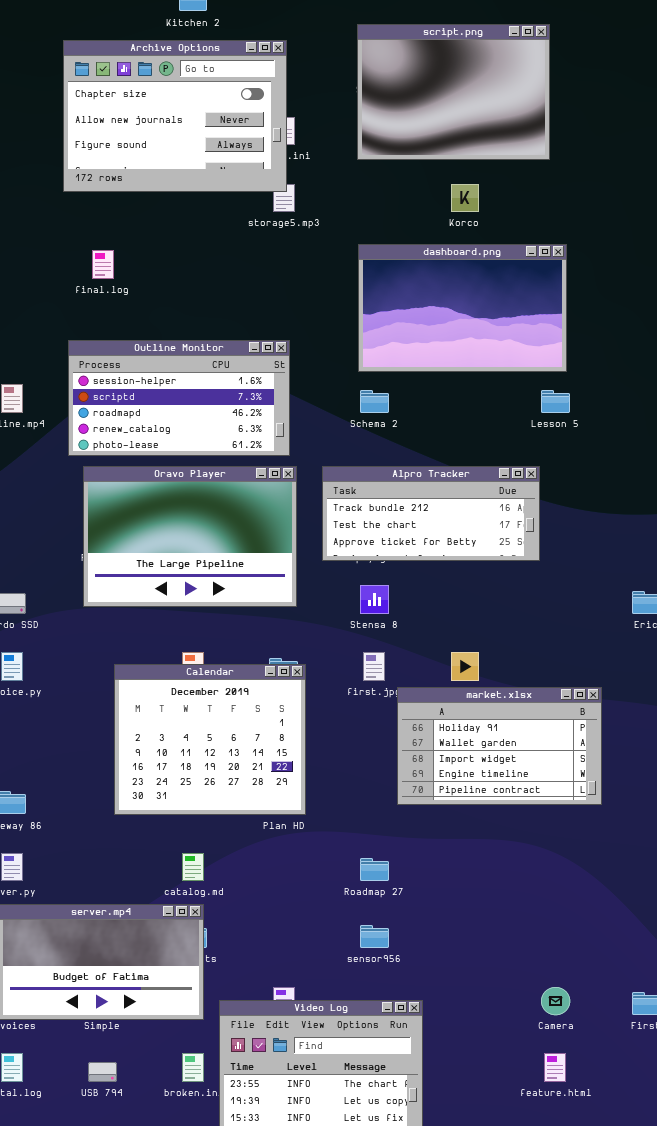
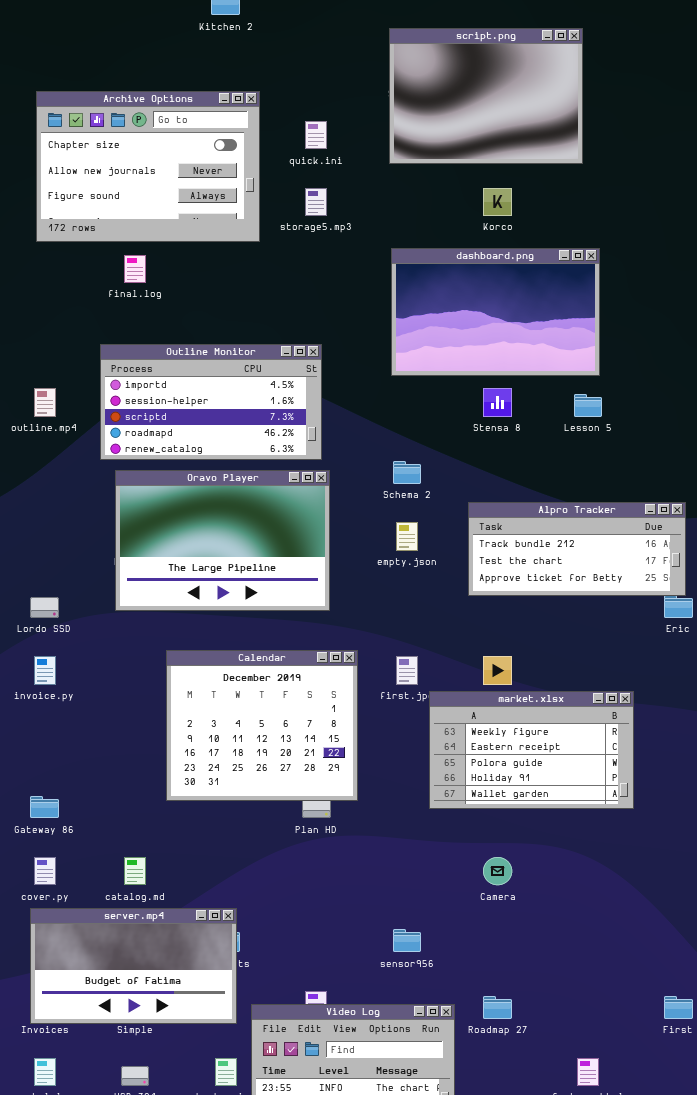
Archive Options: [63,40,287,192] -> [36,91,260,242], moved
Outline Monitor: [68,340,290,456] -> [100,344,322,460], scrolled up 1 row
Schema 2: [360,390,389,413] -> [393,461,421,484], moved
Alpro Tracker: [322,466,540,561] -> [468,502,686,596], moved
Stensa 8: [360,585,389,614] -> [483,388,512,417], moved
Calendar: [114,664,306,815] -> [166,650,358,801], moved
market.xlsx: [397,687,602,805] -> [429,691,634,809], scrolled up 3 rows
catalog.md: [182,853,204,881] -> [124,857,146,885], moved
Roadmap 27: [360,858,389,881] -> [483,996,512,1019], moved
Camera: [541,987,570,1015] -> [483,857,512,885], moved

